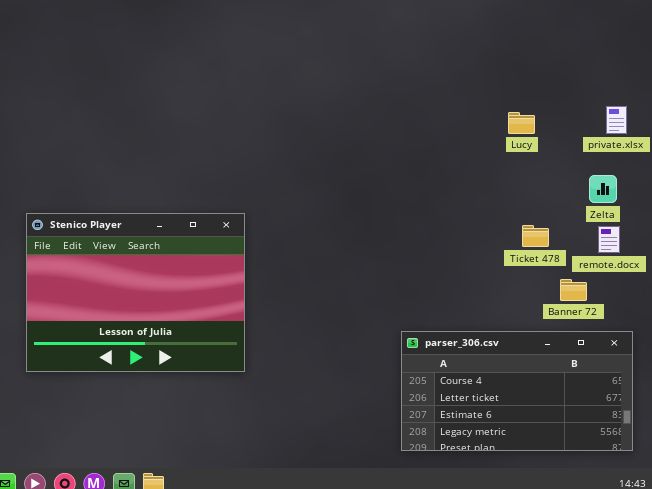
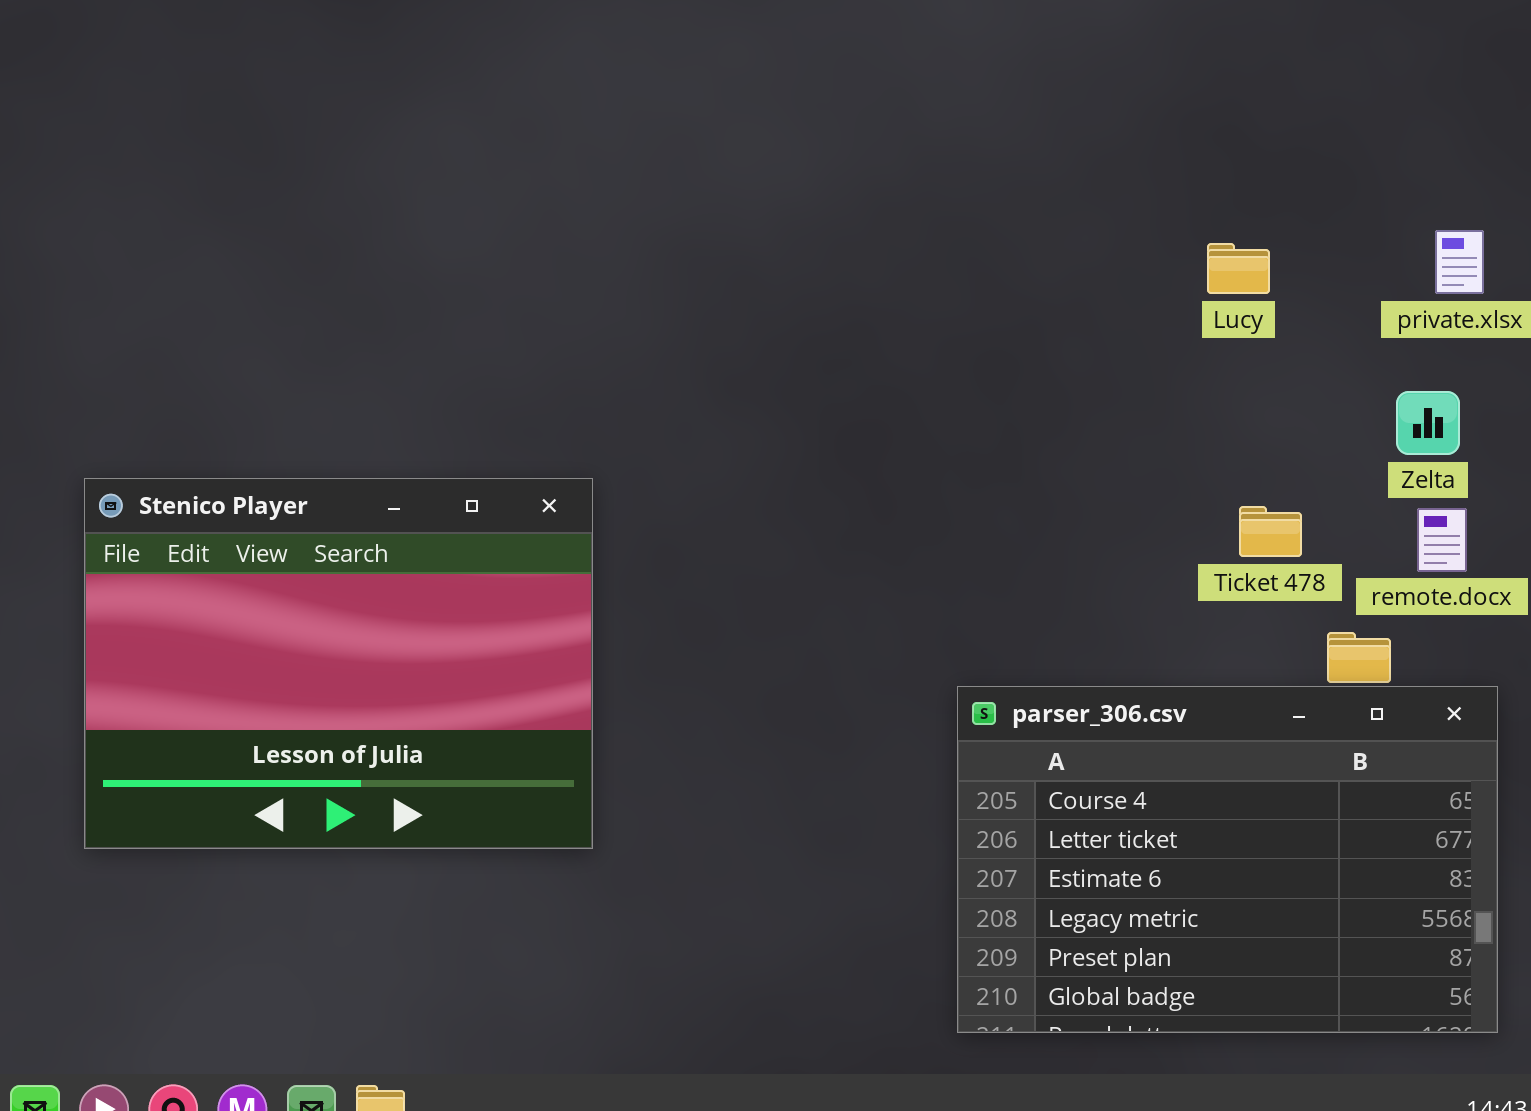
parser_306.csv: [401,331,633,451] -> [957,686,1498,1033], resized

